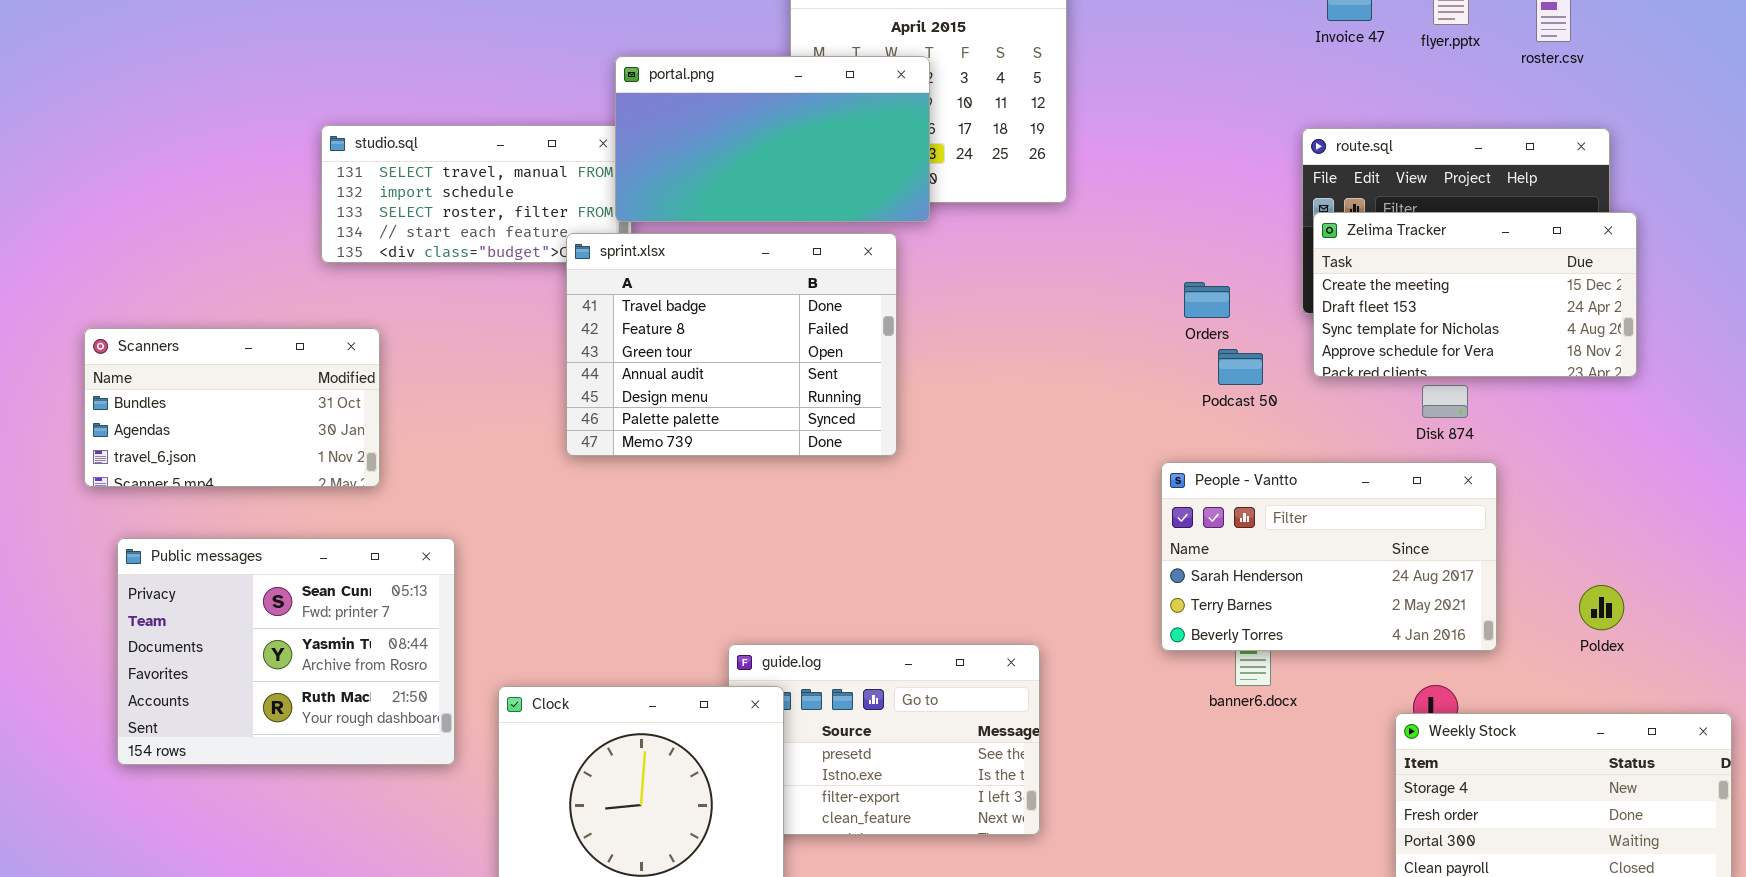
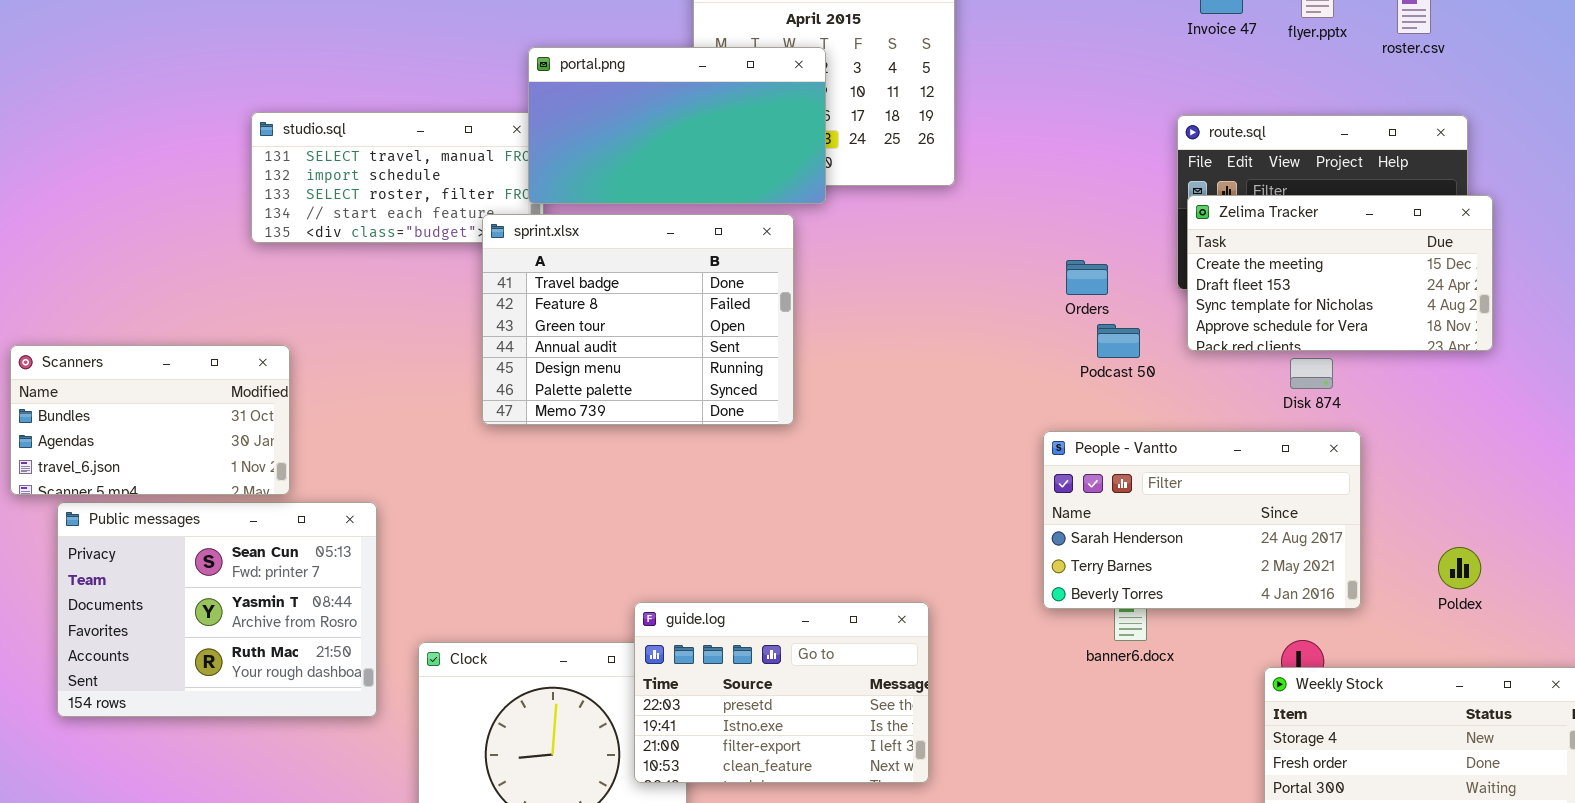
Scanners: [84,328,380,487] -> [10,345,290,495], moved
guide.log: [728,644,1040,835] -> [634,602,929,783], raised

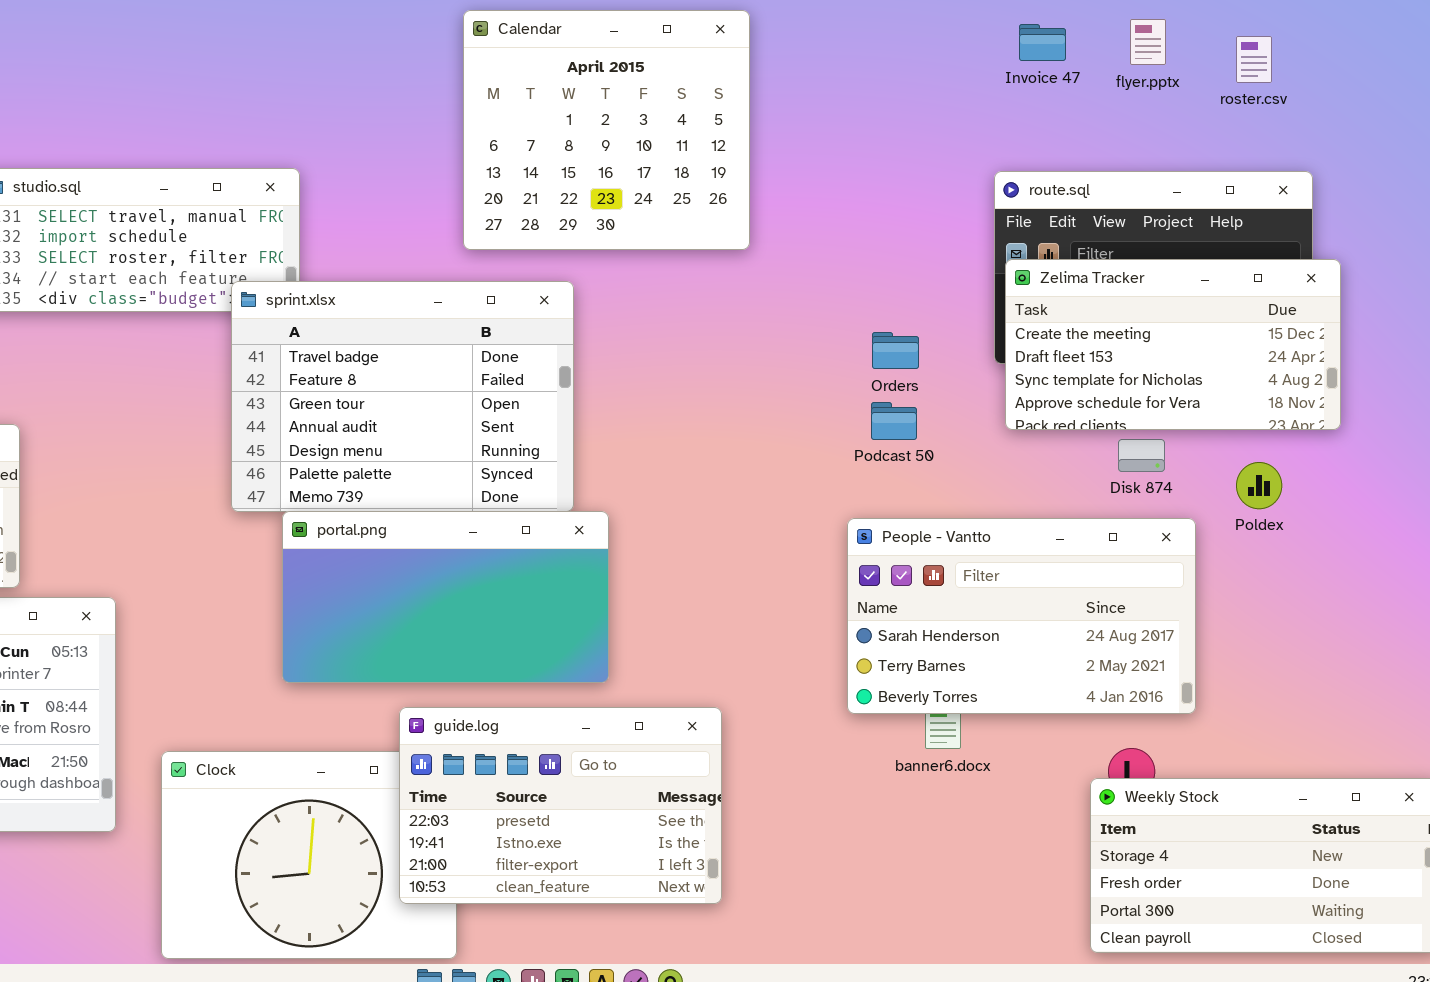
portal.png: [528,47,826,204] -> [282,511,609,683], moved
Podcast 50: [1097,324,1140,358] -> [871,402,917,440], moved
Poldex: [1438,547,1481,589] -> [1236,462,1282,509], moved

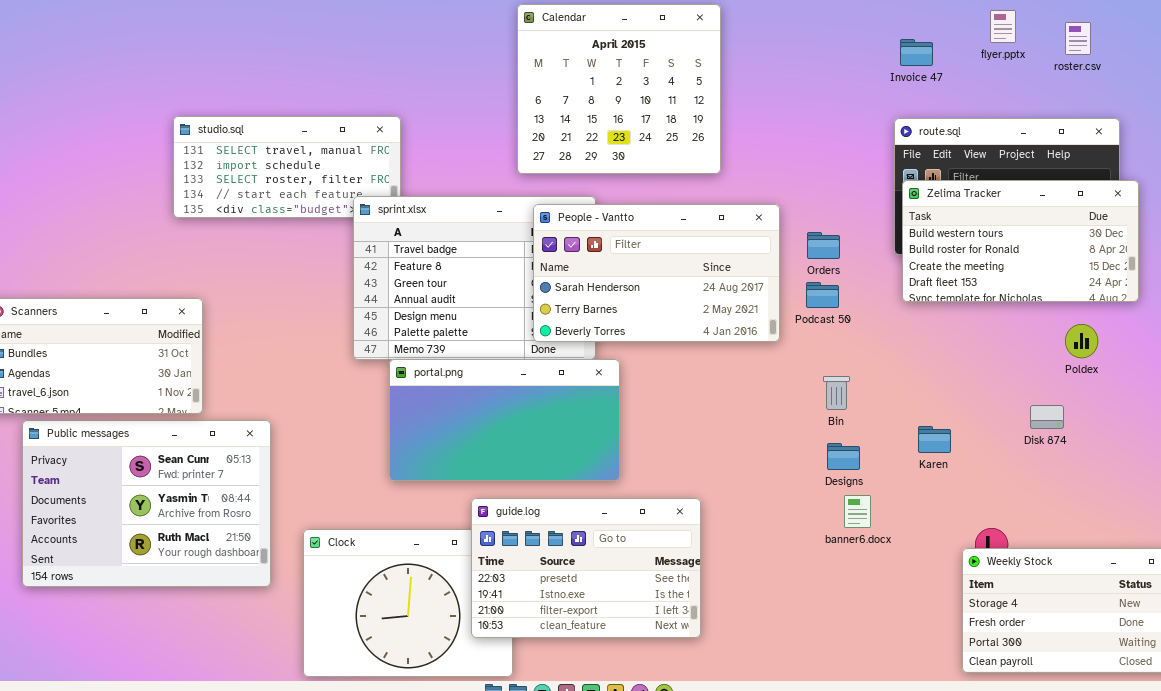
Invoice 47: [1019,24,1066,61] -> [900,39,933,66], moved
Zelima Tracker: [1005,259,1341,430] -> [902,180,1139,302], scrolled up 2 rows
Disk 874: [1118,439,1165,472] -> [1030,405,1064,429], moved
People - Vantto: [847,518,1196,714] -> [533,204,780,342], moved

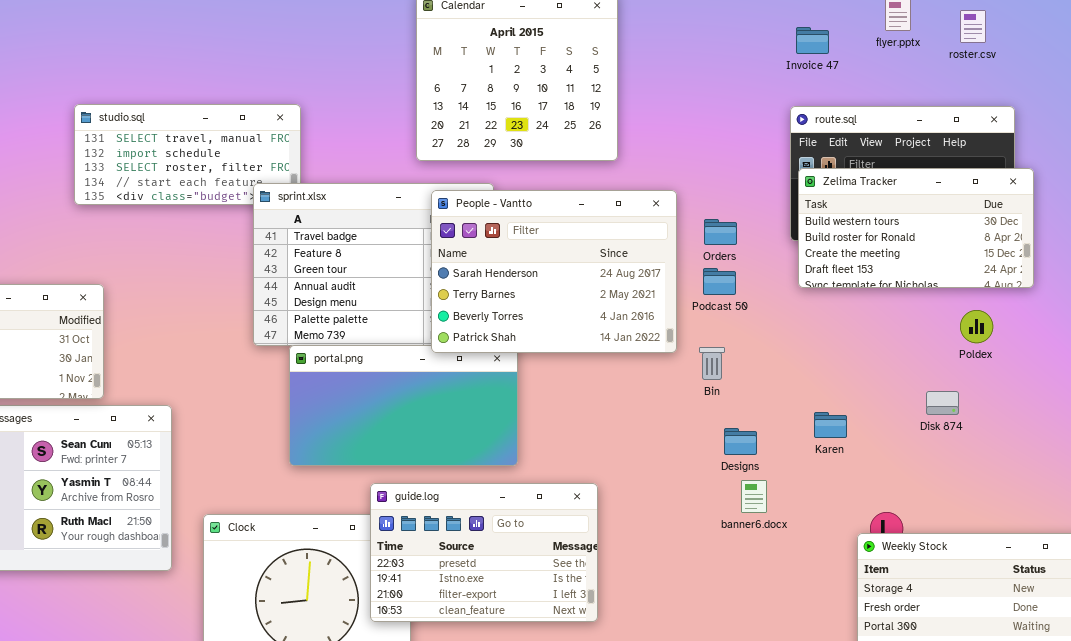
People - Vantto: [533,204,780,342] -> [431,190,677,353], resized
Bin: [823,376,850,410] -> [699,347,725,380], moved

